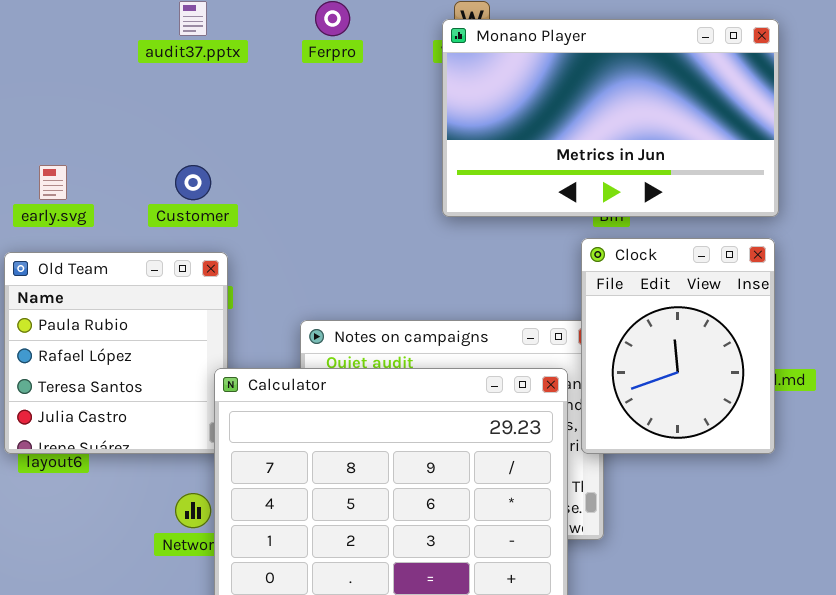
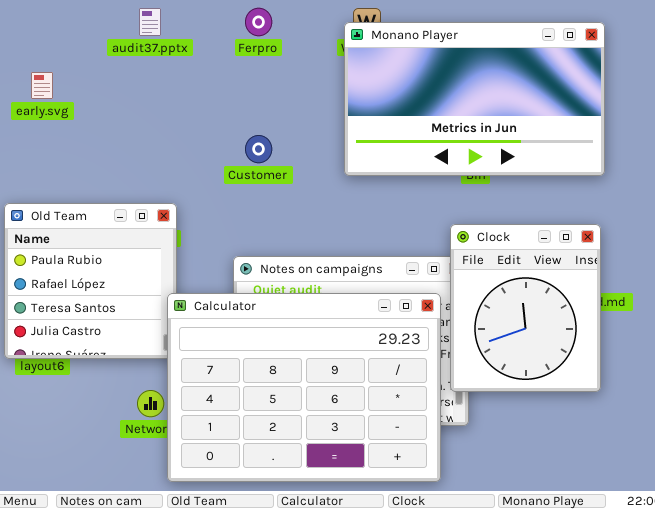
early.svg: [39,165,67,200] -> [31,72,53,99], moved
Customer: [175,165,211,200] -> [245,135,272,163], moved
Clock: [581,238,775,454] -> [450,224,601,392], moved

